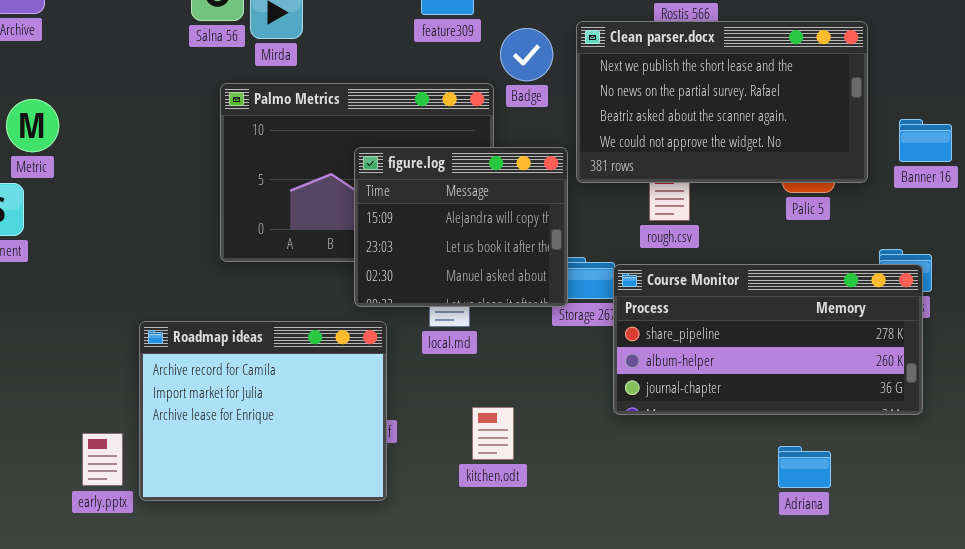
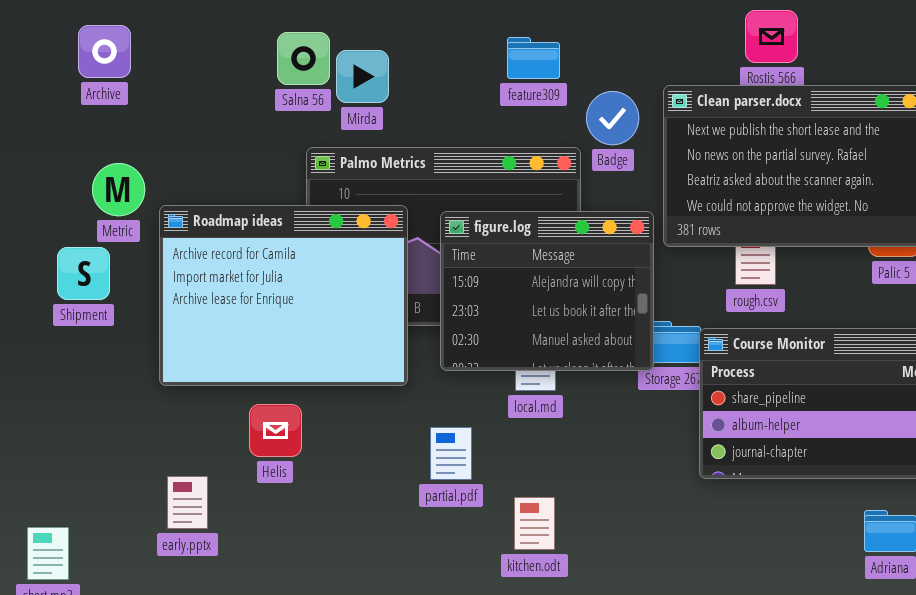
Roadmap ideas: [139,321,387,501] -> [159,205,408,386], moved
kitchen.odt: [472,407,514,460] -> [514,497,555,550], moved
early.pptx: [82,433,123,486] -> [167,476,208,529], moved

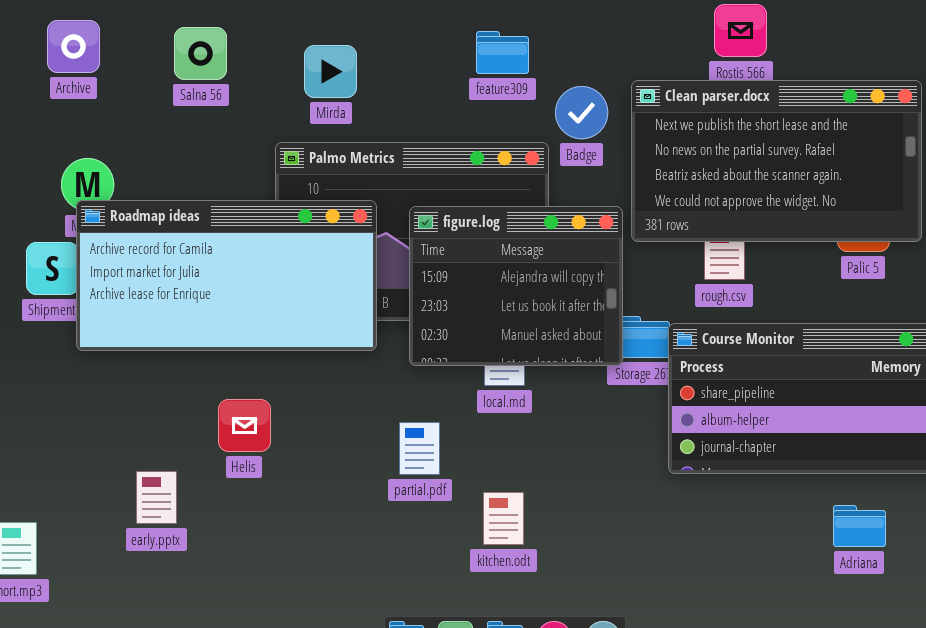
Salna 56: [277,32,330,85] -> [174,27,227,80], moved
Roadmap ideas: [159,205,408,386] -> [76,200,377,351], resized

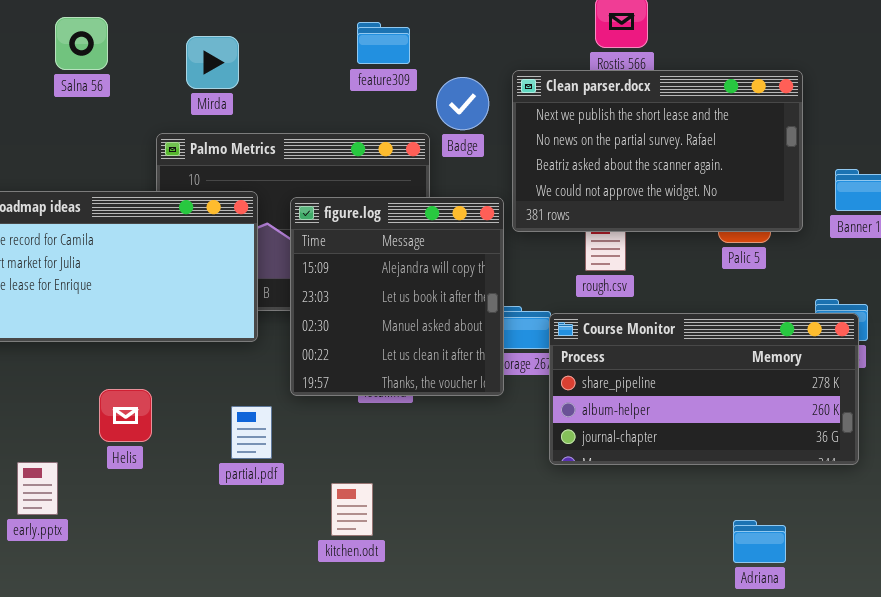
figure.log: [409,206,623,366] -> [290,197,504,396], resized
partial.pdf: [399,422,440,475] -> [231,406,272,459], moved
kitchen.odt: [483,492,524,545] -> [331,483,373,536], moved
Adriana: [833,505,886,547] -> [733,520,786,563], moved

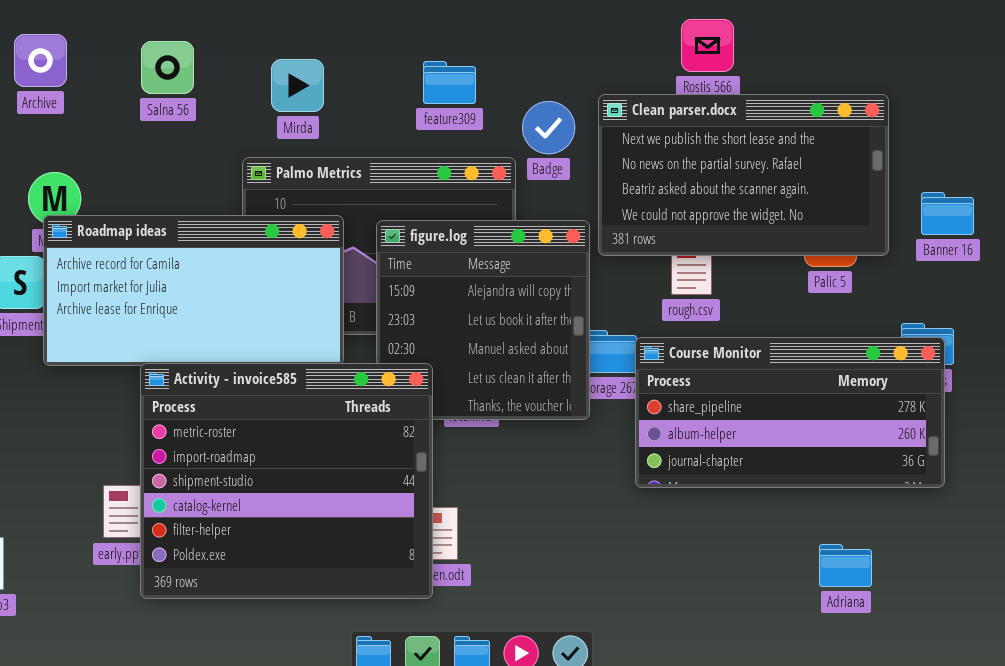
feature309: [357,22,410,64] -> [423,61,476,104], moved
Activity - invoice585: none -> [140,363,433,599], opened

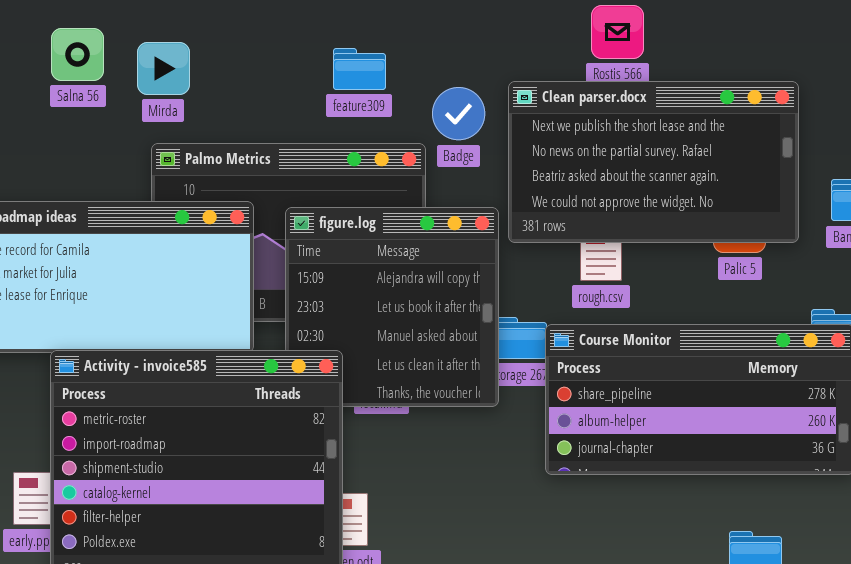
Mirda: [271,59,324,112] -> [137,42,190,95], moved

